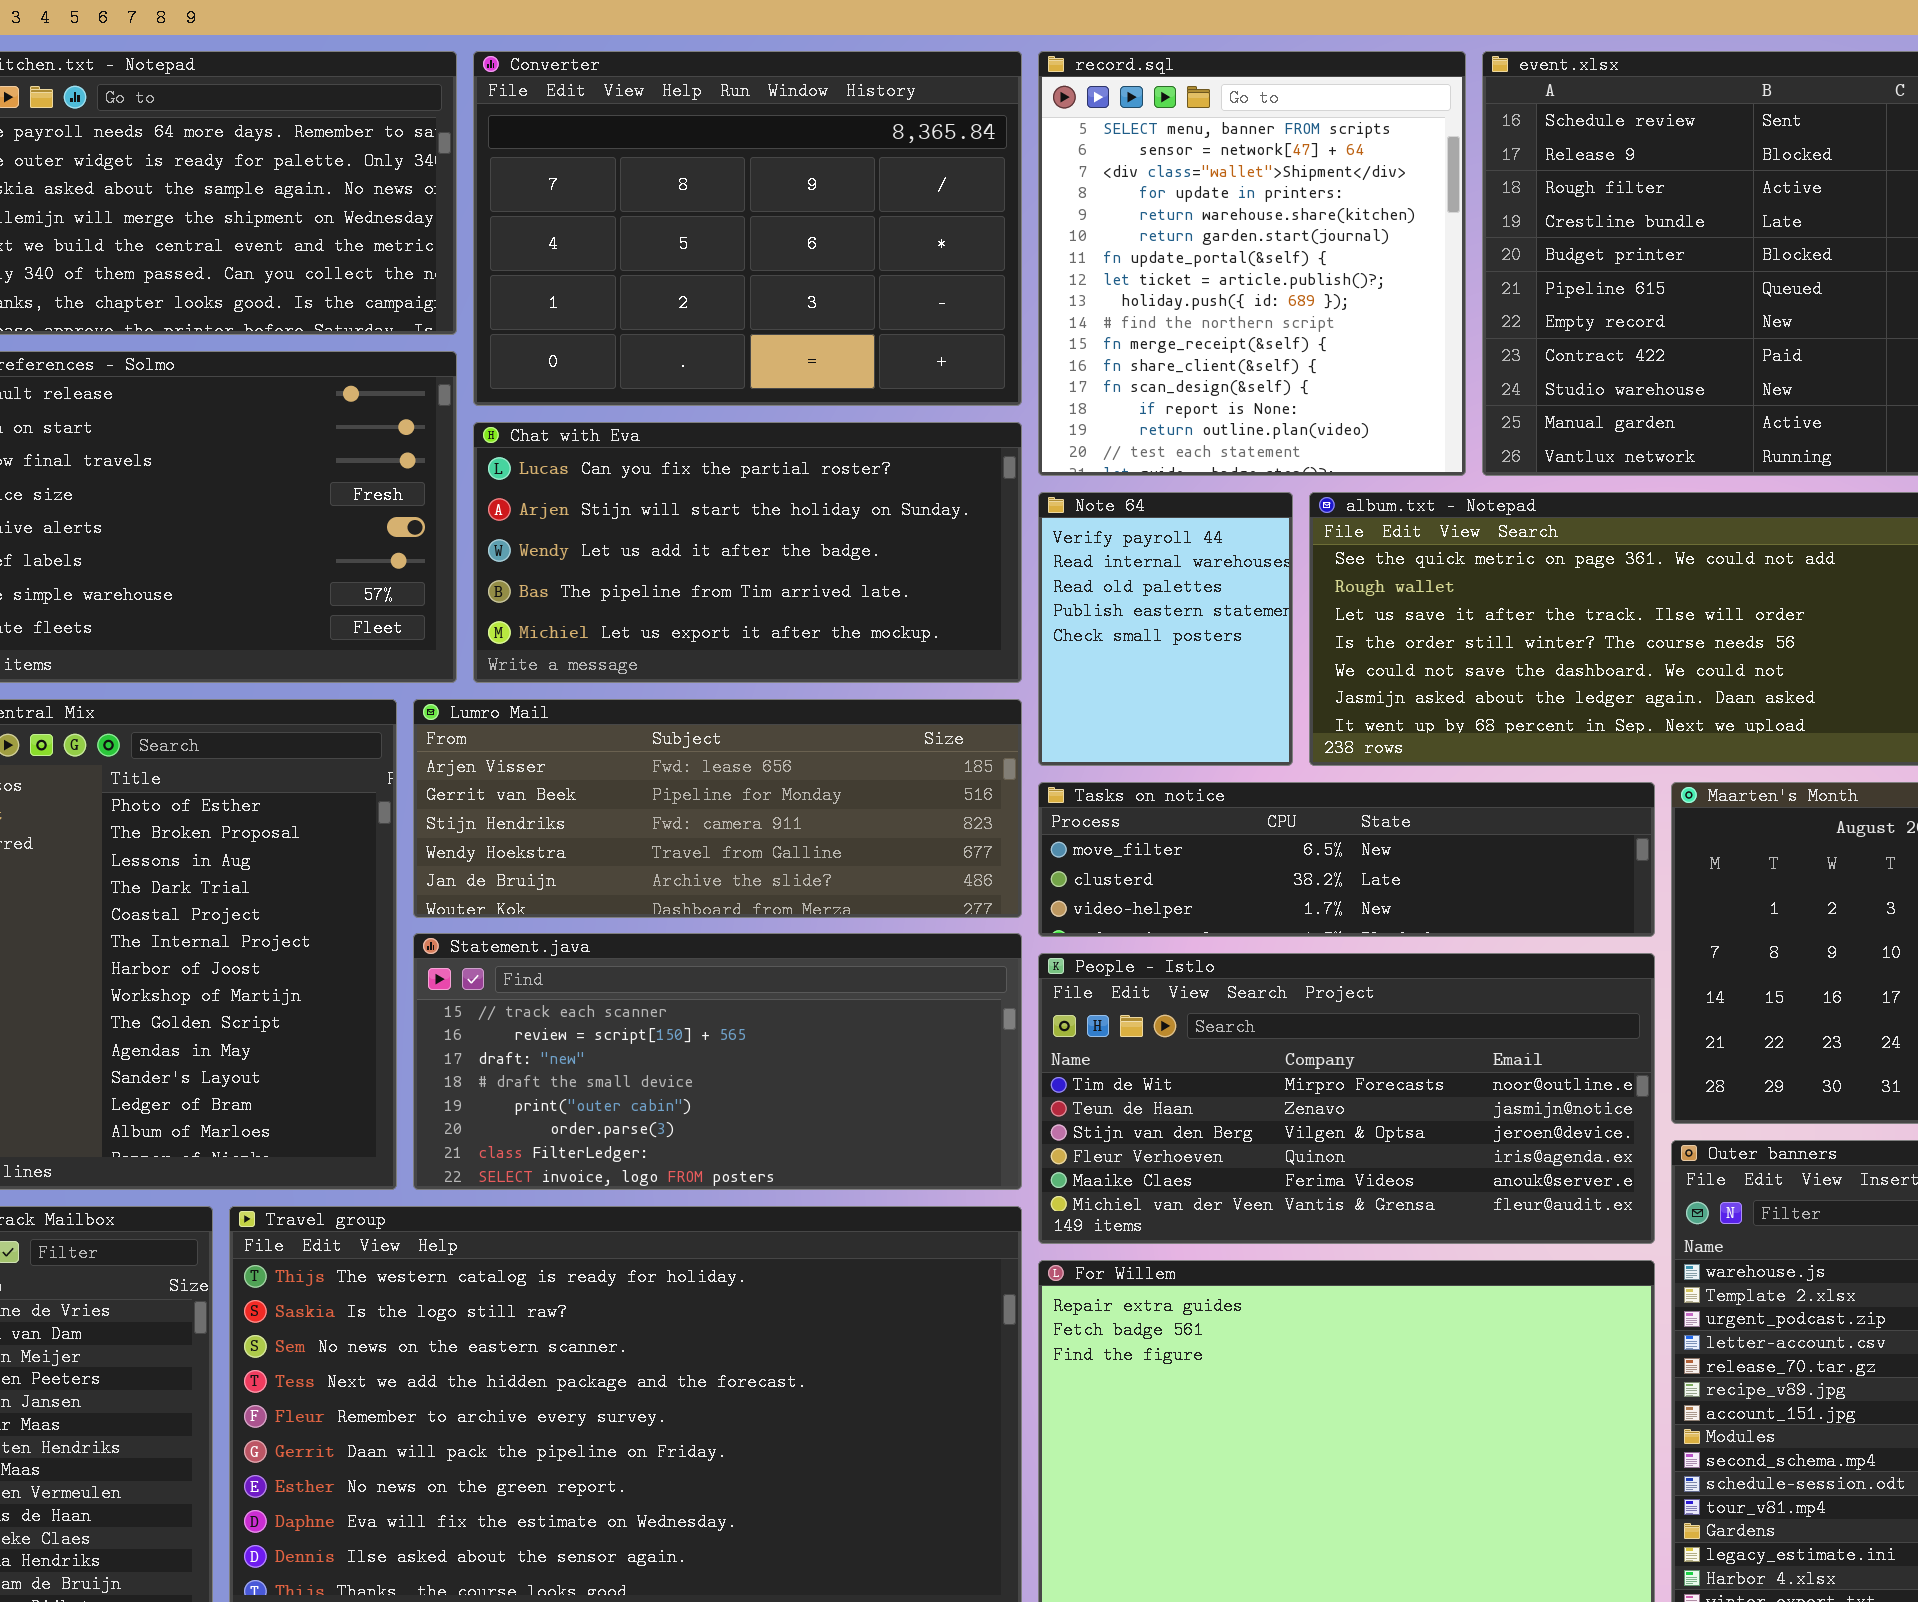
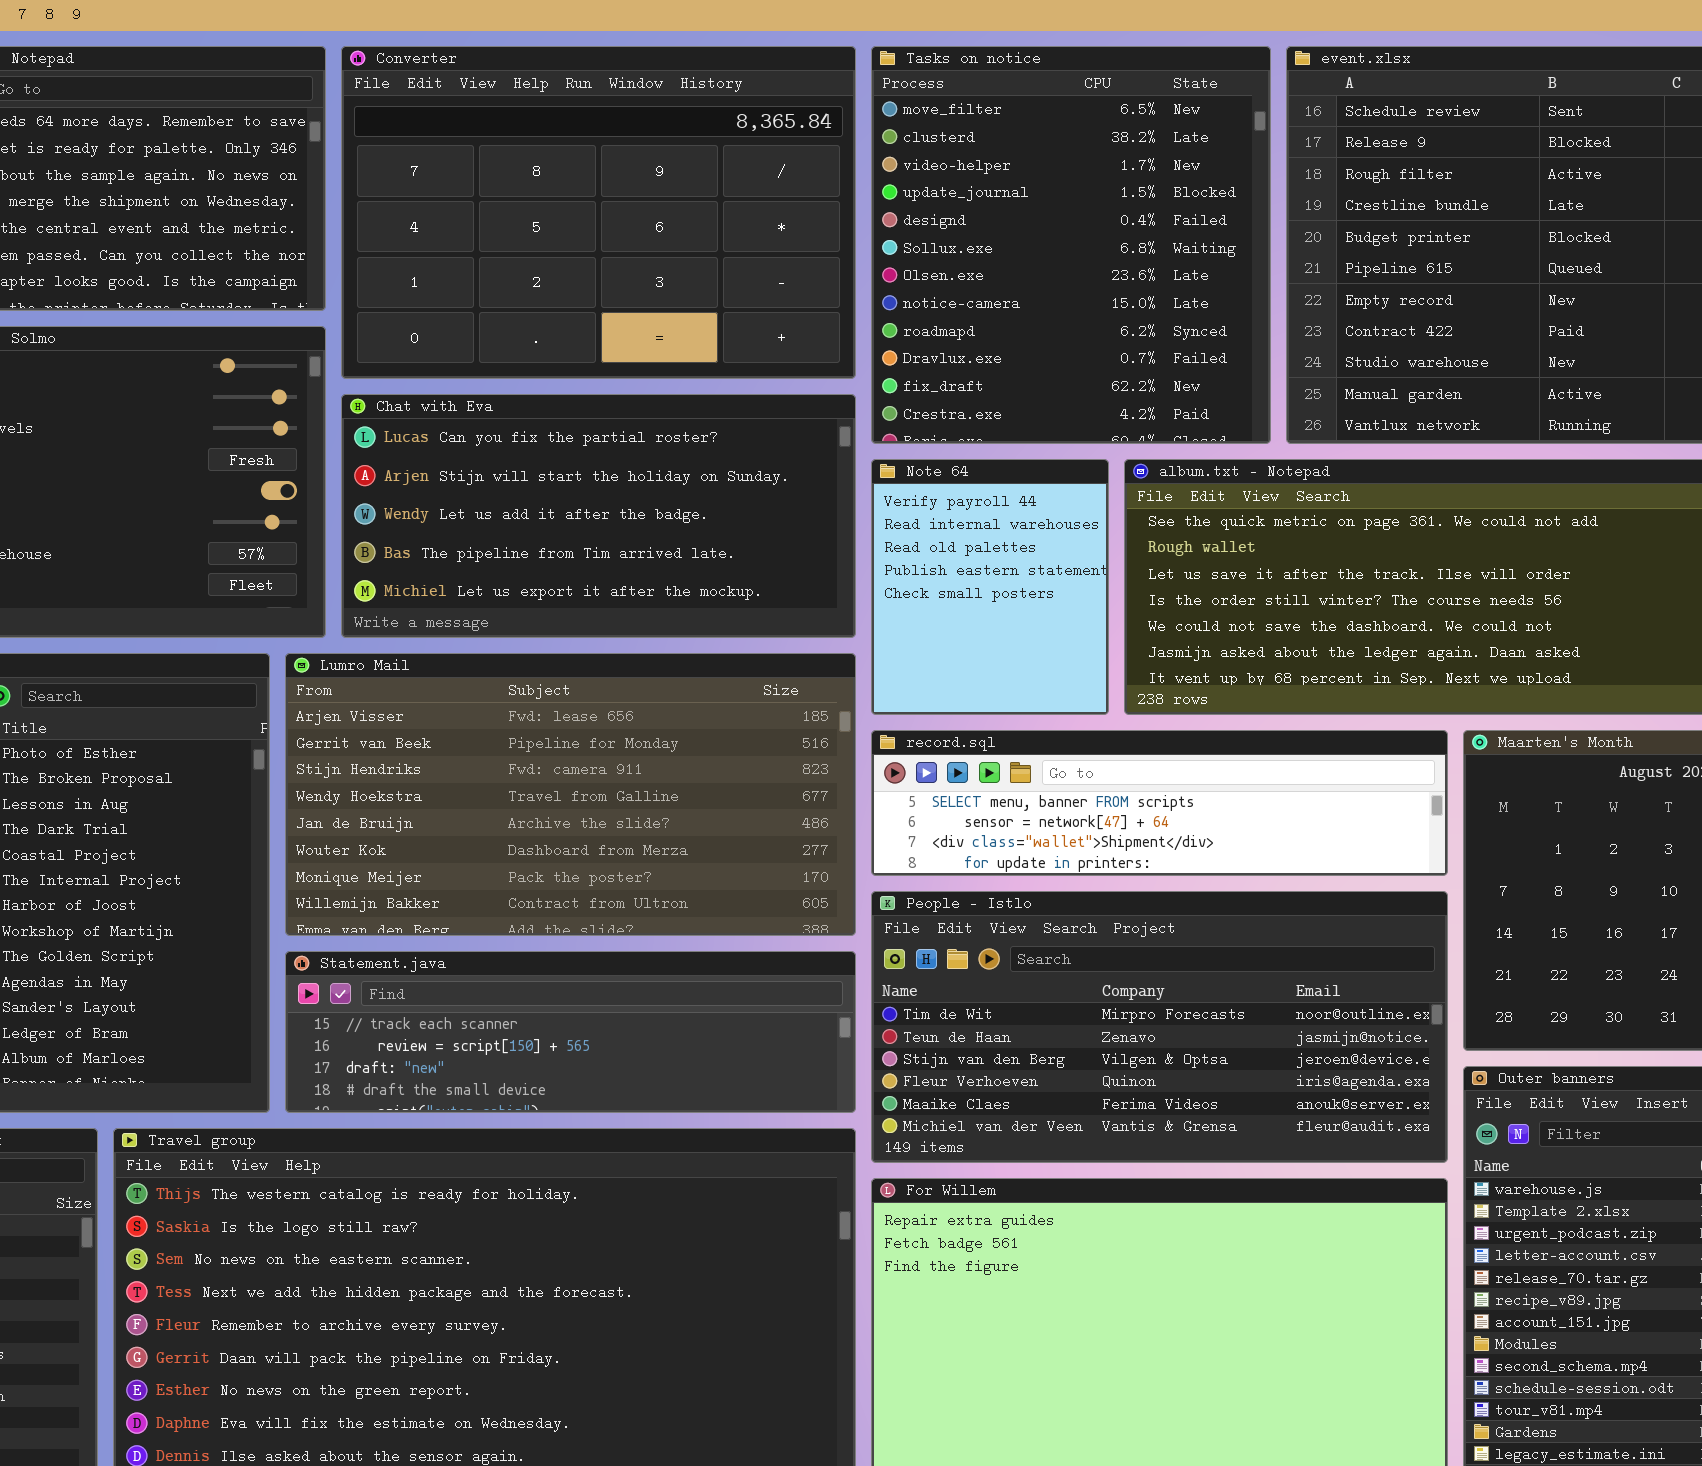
record.sql: [1038,51,1466,476] -> [871,730,1448,876], moved, resized
Lumro Mail: [413,699,1022,918] -> [285,653,856,936], resized
Tasks on notice: [1038,782,1655,937] -> [871,46,1271,444], moved, resized
Statement.java: [413,933,1022,1190] -> [285,951,856,1113], resized

